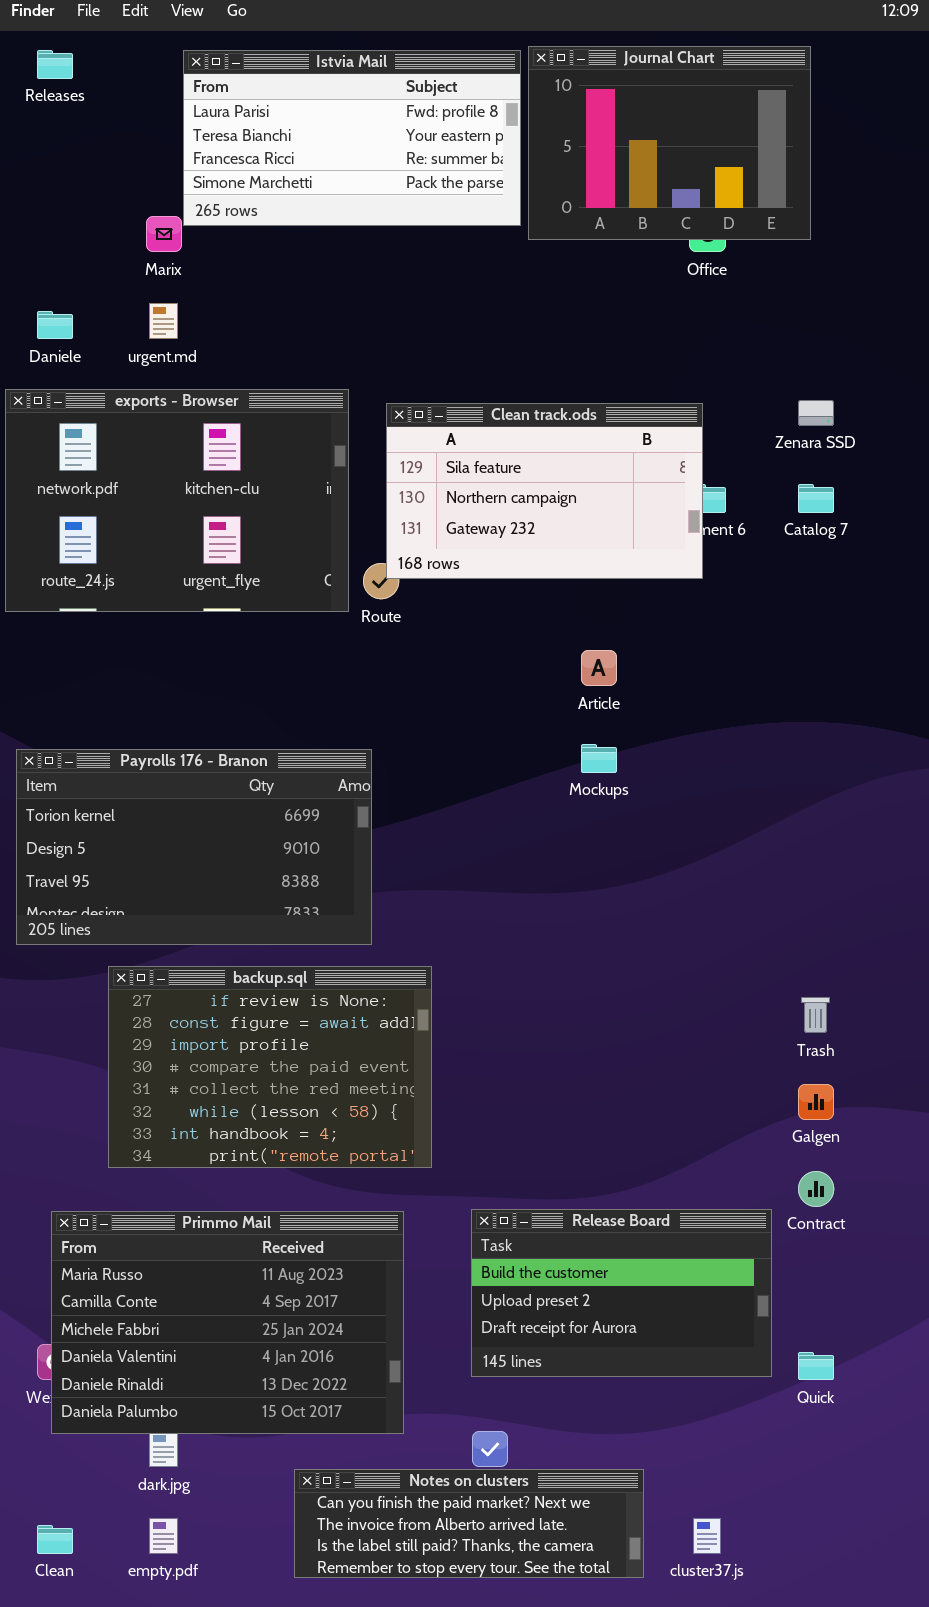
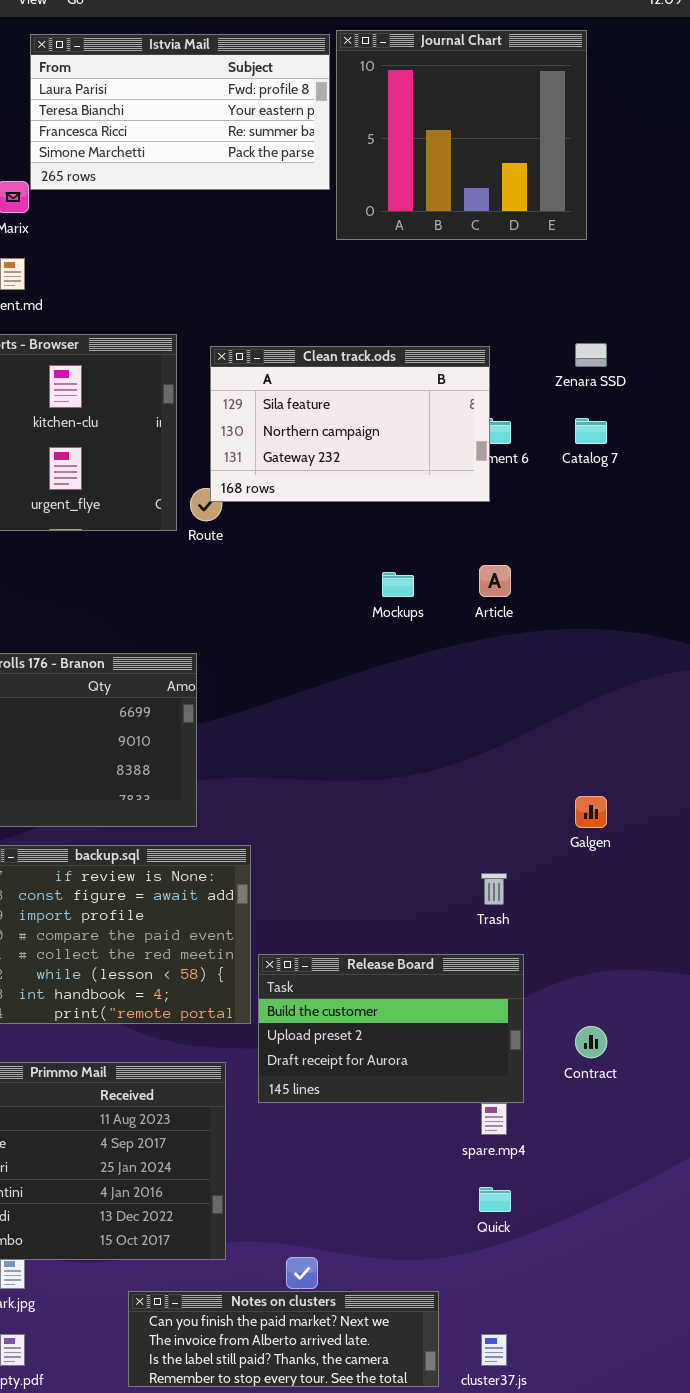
Journal Chart: [528,46,811,240] -> [336,30,587,240], resized
Article: [581,650,617,686] -> [479,565,511,597], moved
Mockups: [581,744,617,773] -> [382,572,414,597], moved
Trash: [801,997,830,1033] -> [481,873,507,905], moved
Galgen: [798,1084,834,1120] -> [575,796,607,828], moved
Release Board: [471,1209,772,1377] -> [258,954,524,1103], moved
Quick: [798,1352,834,1380] -> [479,1187,511,1212], moved

